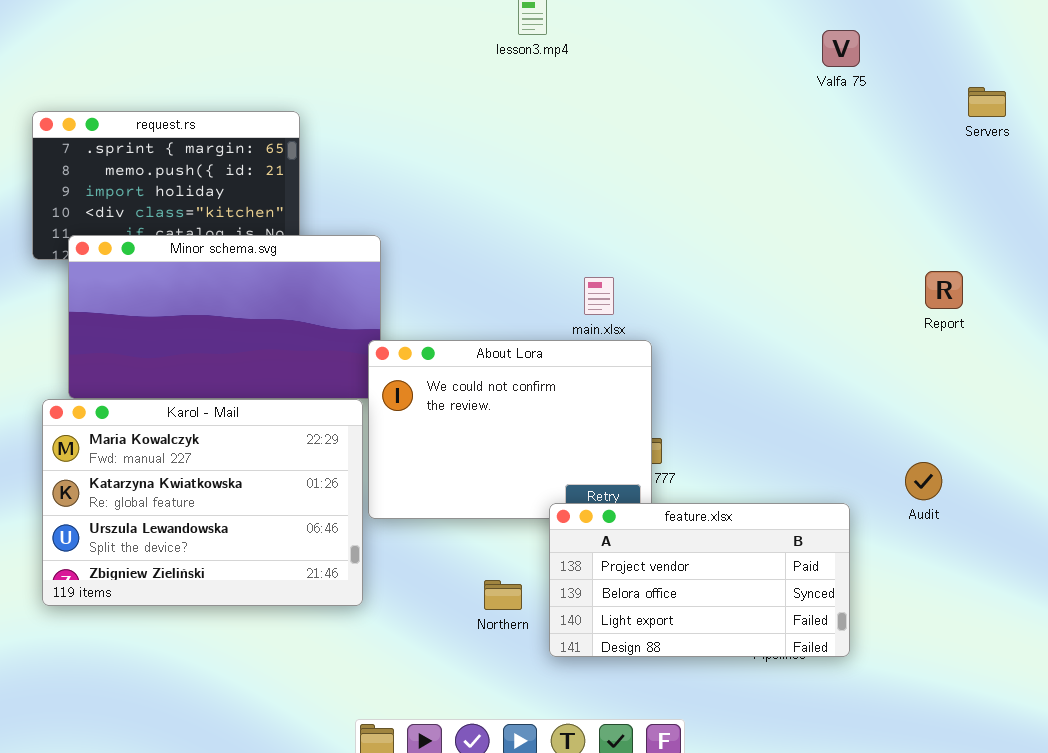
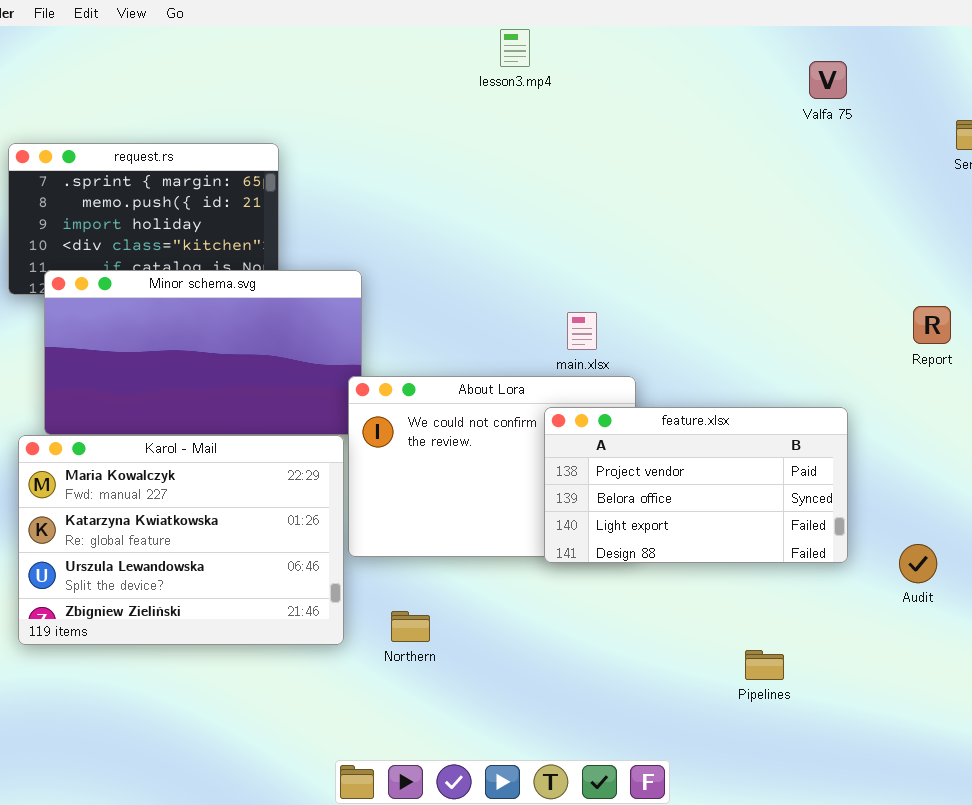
Audit: [905,462,942,500] -> [899,544,937,583], moved
feature.xlsx: [549,503,850,657] -> [544,407,848,563], moved
Northern: [484,580,522,610] -> [391,611,430,642], moved

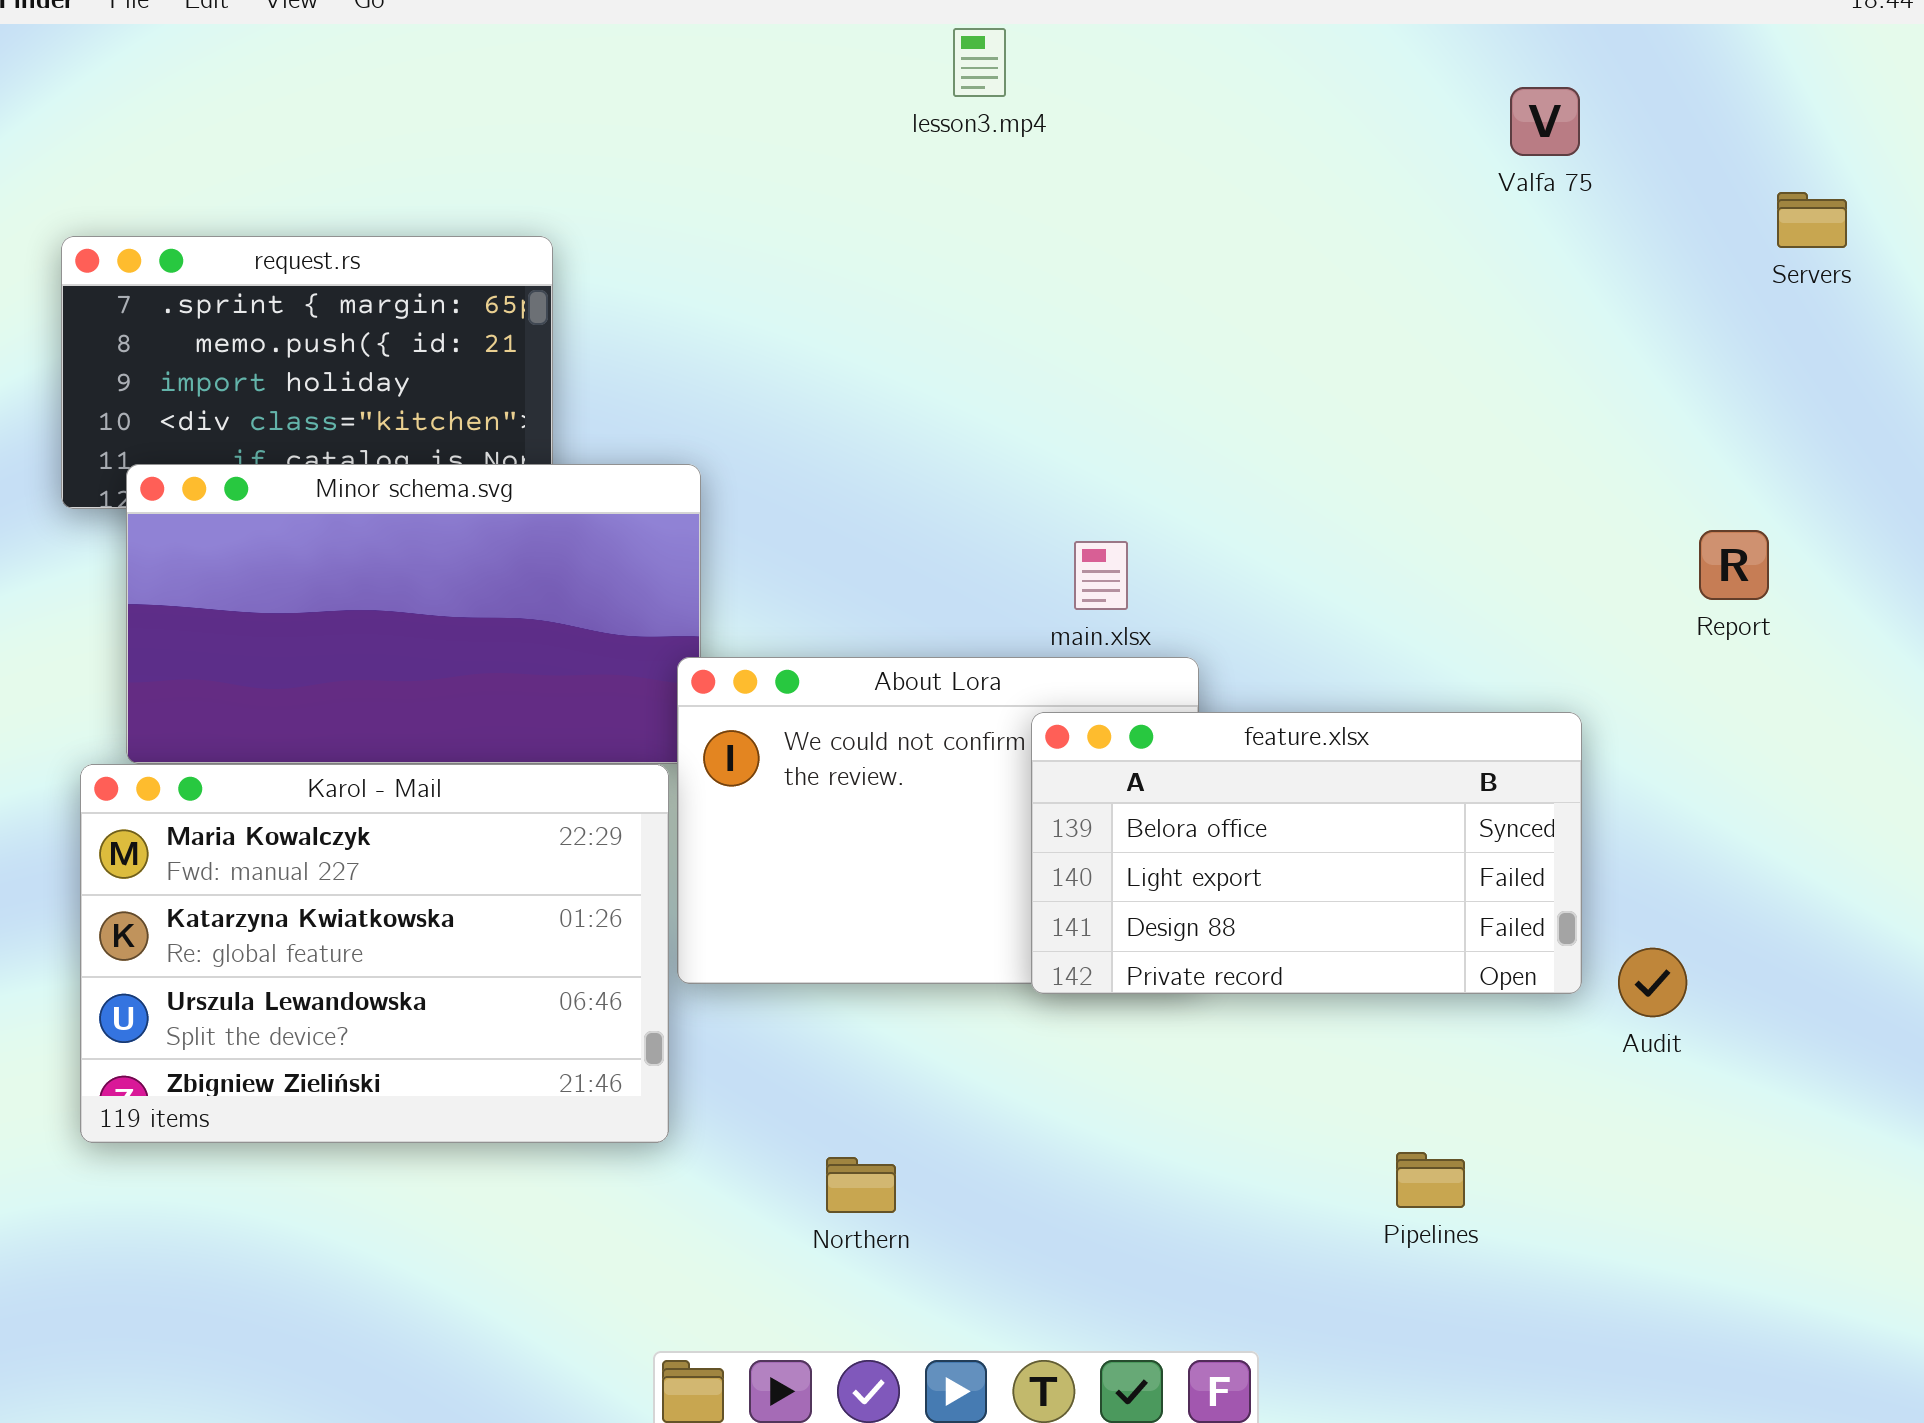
feature.xlsx: [544,407,848,563] -> [1031,712,1582,994], scrolled down 1 row
Audit: [899,544,937,583] -> [1618,948,1687,1017], moved
Northern: [391,611,430,642] -> [826,1157,896,1213], moved

